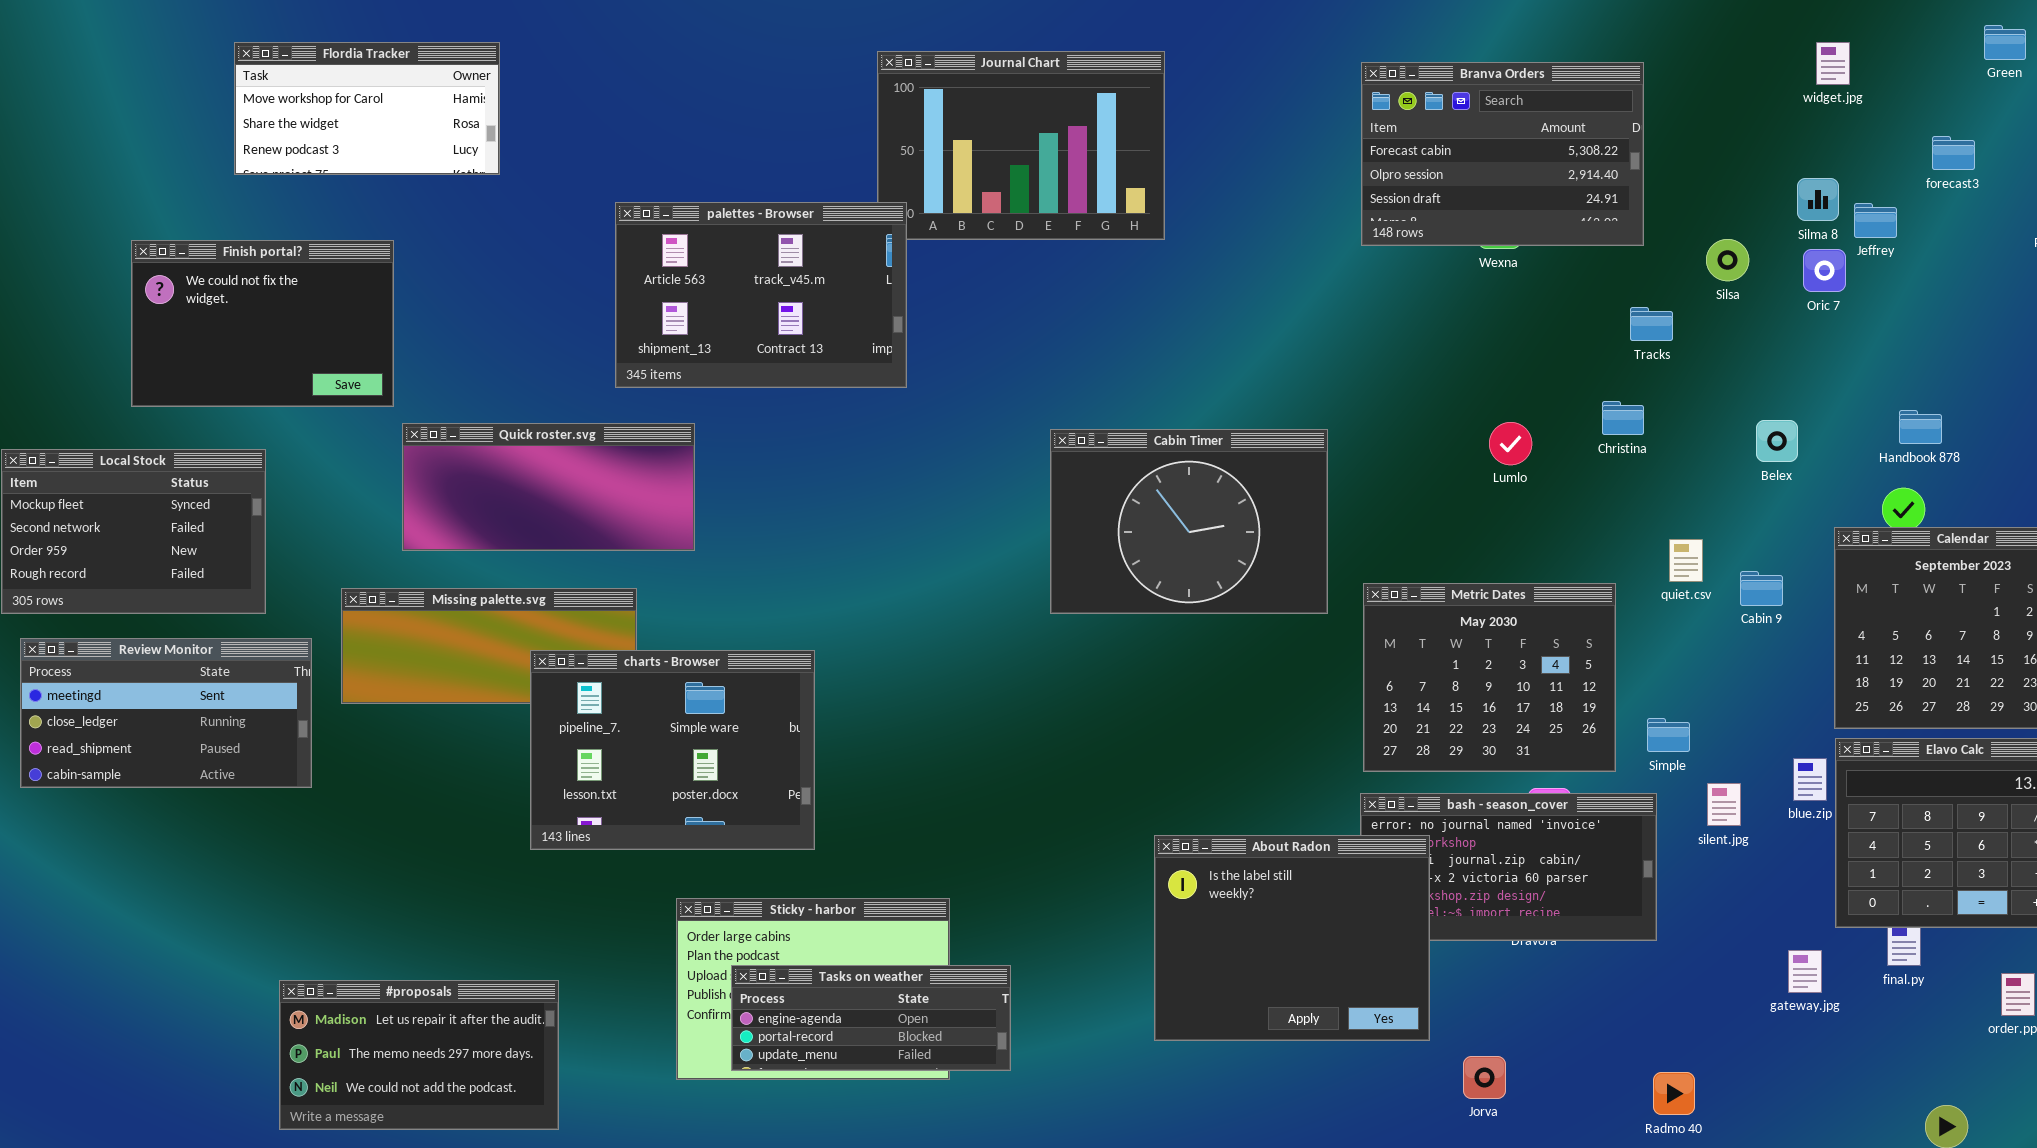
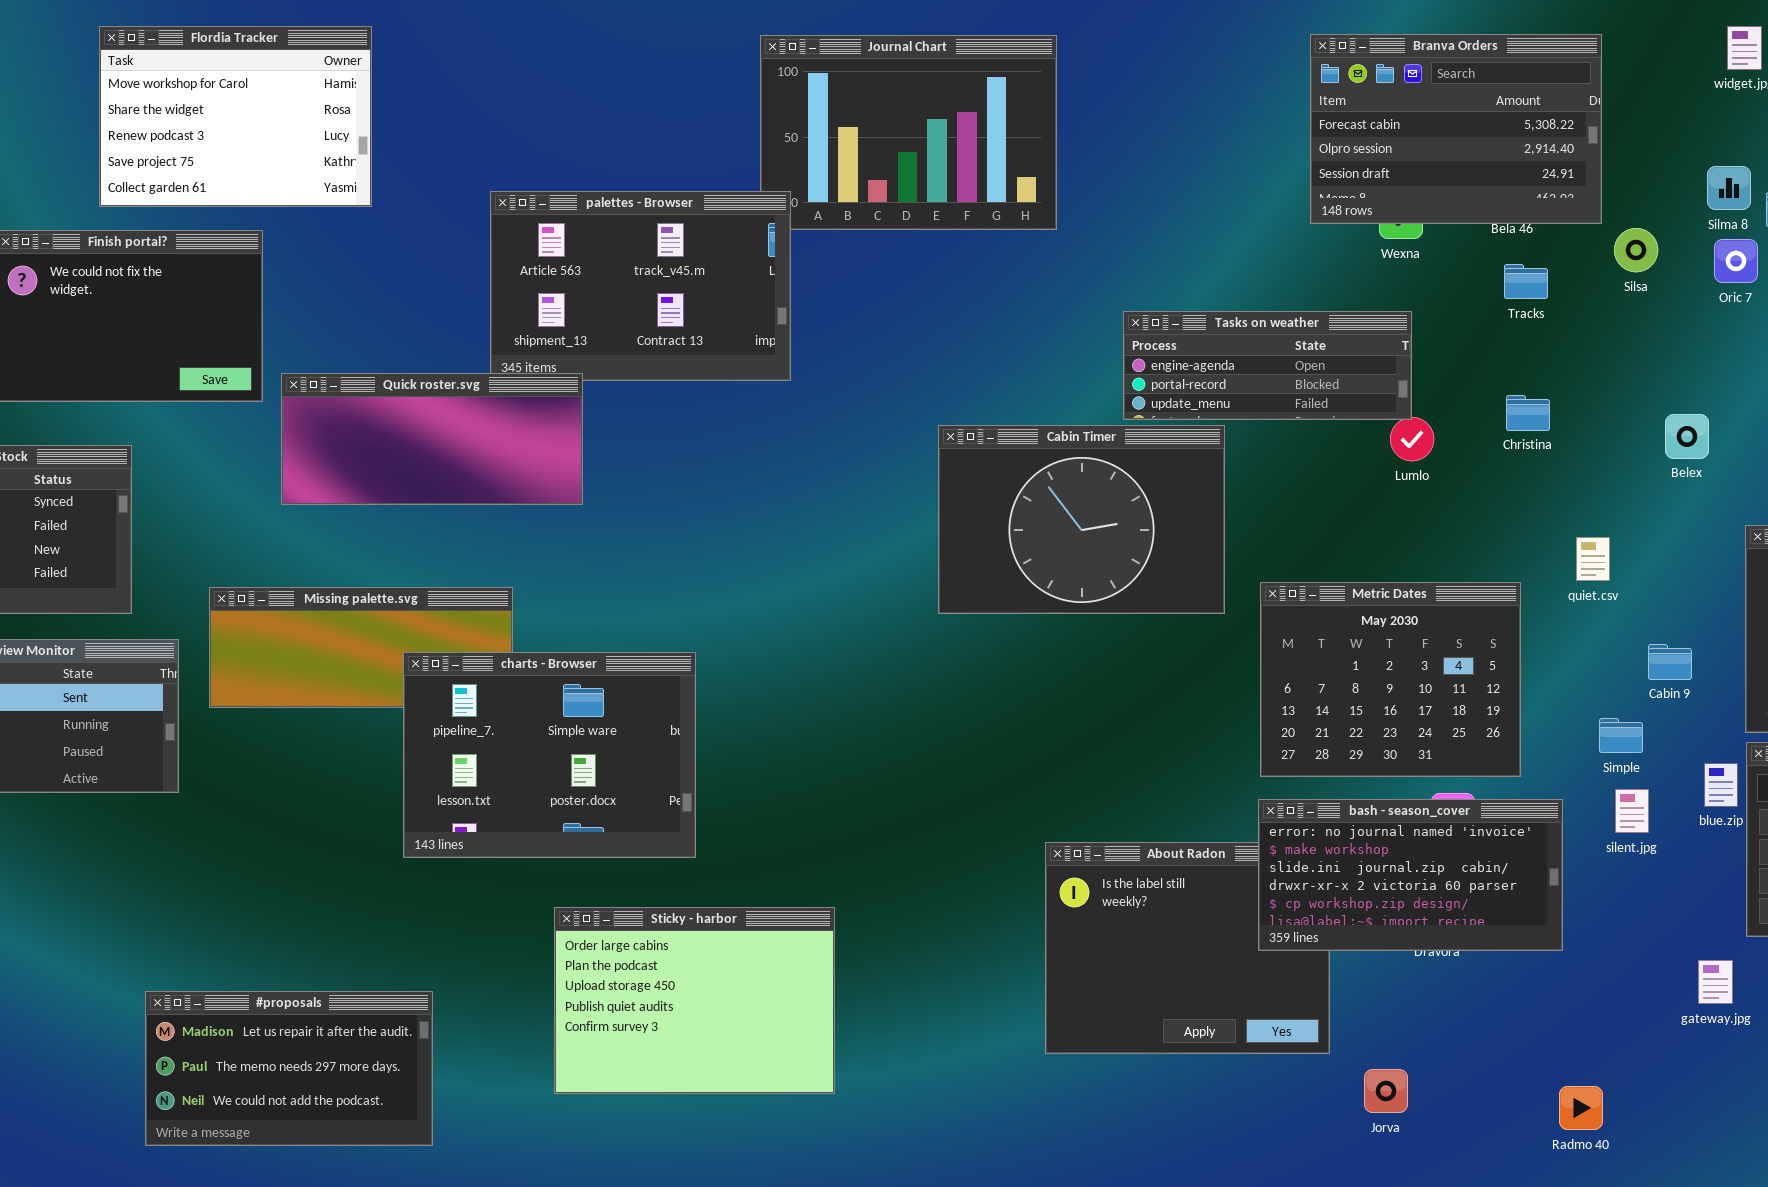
Flordia Tracker: [234,42,500,175] -> [99,26,372,207], resized
Branva Orders: [1361,62,1644,246] -> [1310,34,1602,224], moved
Tracks: [1630,307,1673,341] -> [1504,264,1548,299], moved
Quick roster.svg: [402,423,695,551] -> [281,373,583,505], moved
Cabin 9: [1740,571,1783,606] -> [1648,644,1692,680], moved
Simple: [1647,718,1690,752] -> [1599,718,1643,753], moved
bash - season_cover: [1360,793,1657,941] -> [1258,799,1563,951], raised
Tasks on weather: [731,965,1011,1071] -> [1123,311,1412,420], moved

